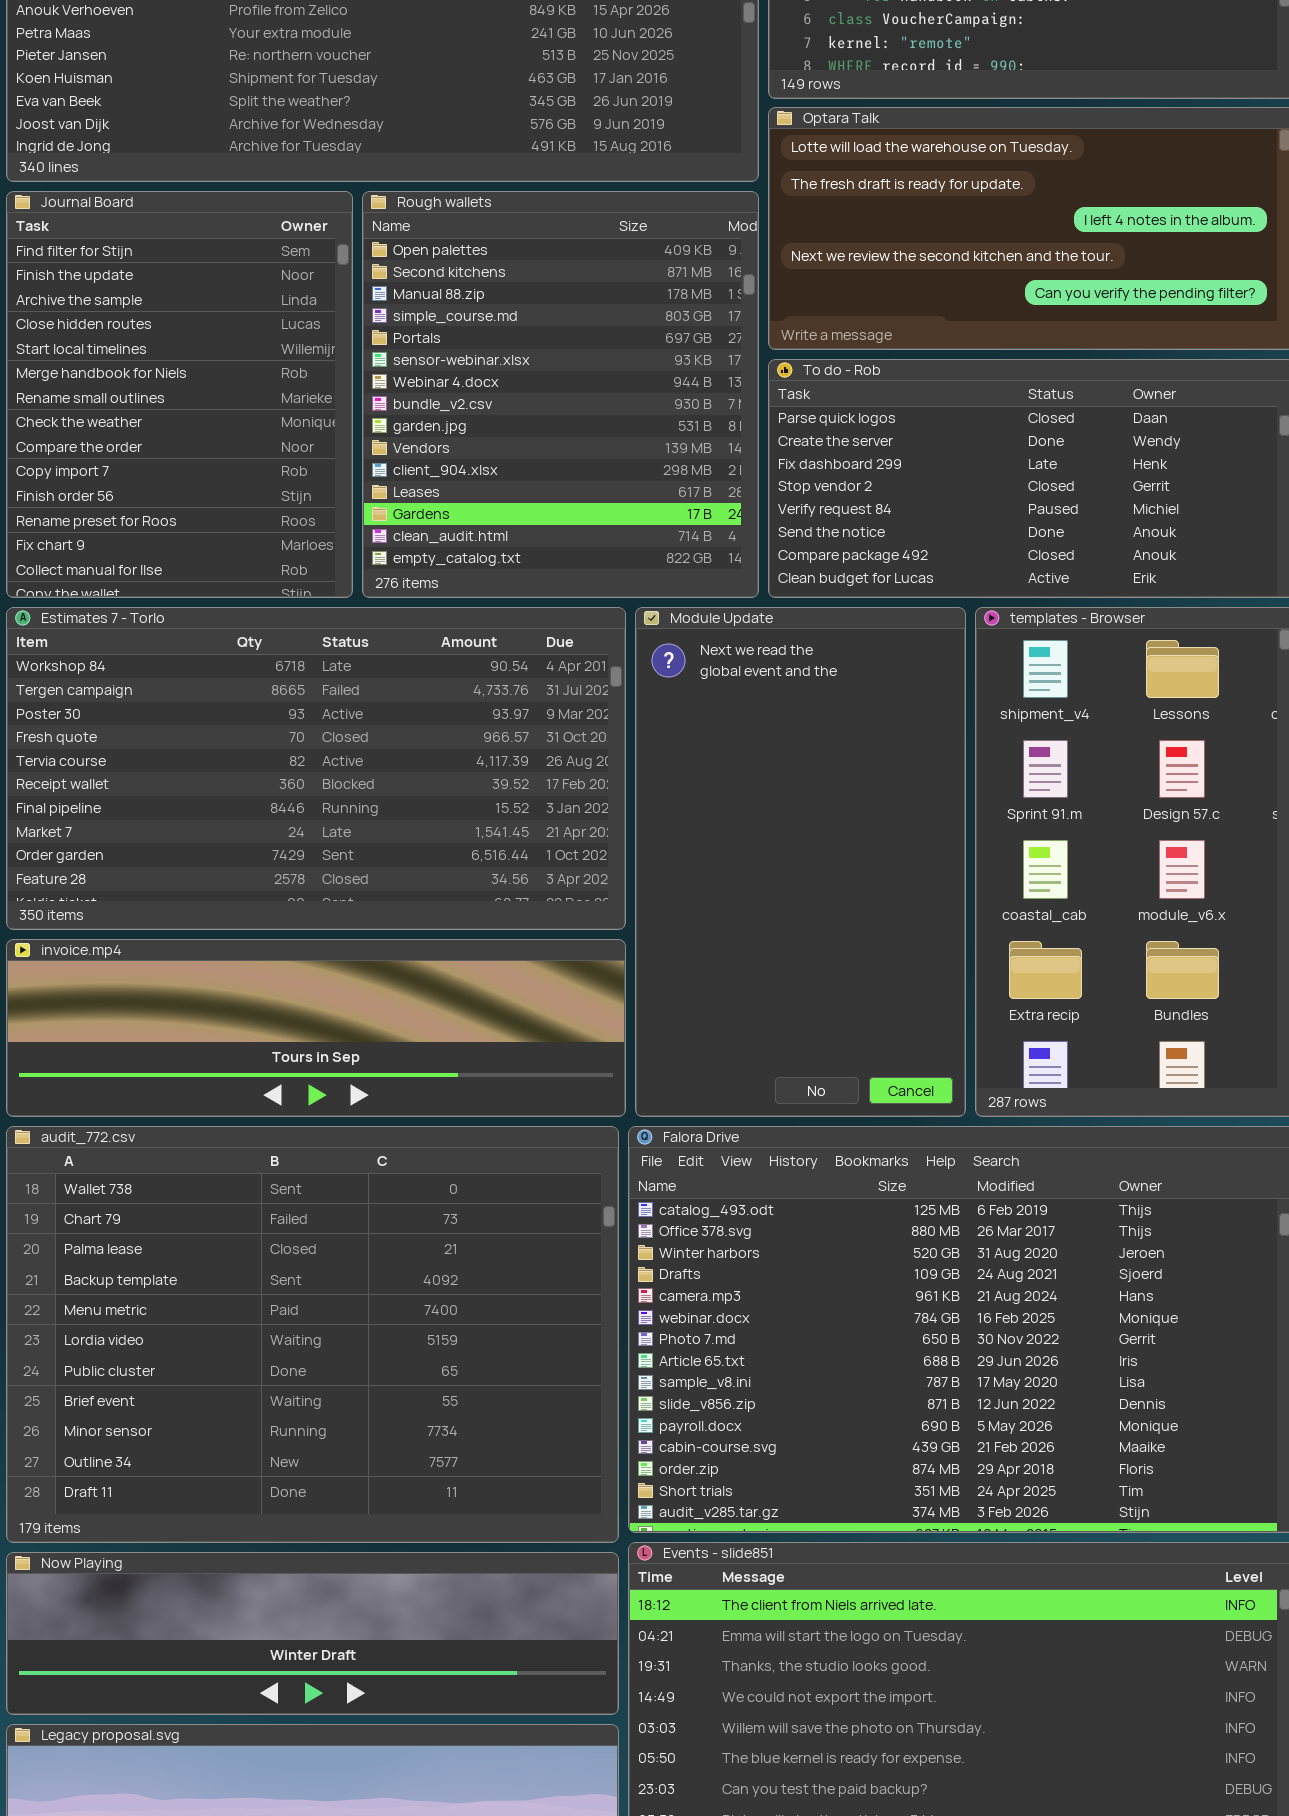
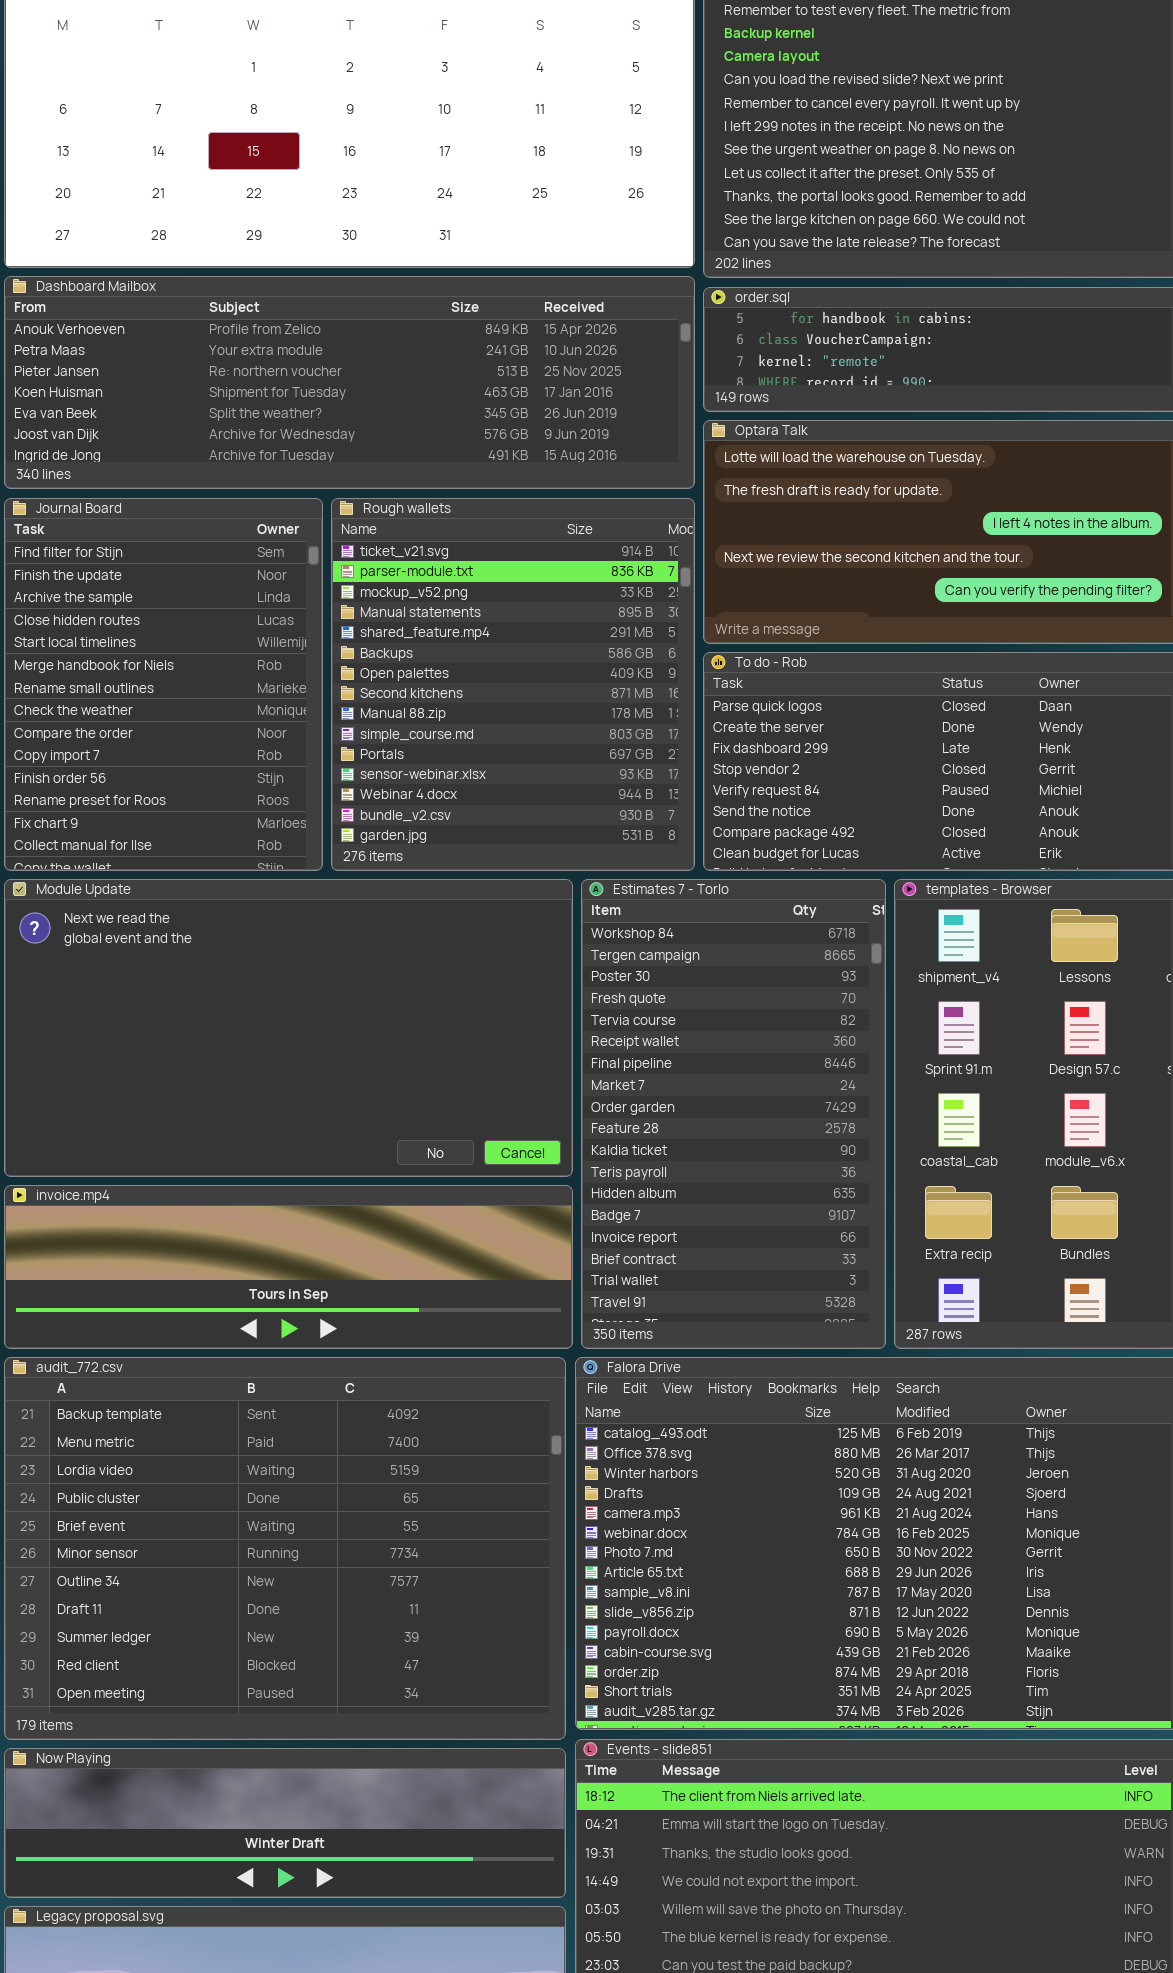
Rough wallets: [362,191,759,598] -> [331,498,695,871], scrolled up 6 rows
Estimates 7 - Torlo: [6,607,626,930] -> [581,879,886,1349], moved, resized
Module Update: [635,607,966,1117] -> [4,879,573,1177], moved, resized
audit_772.csv: [6,1126,619,1543] -> [4,1357,566,1740], scrolled down 3 rows

